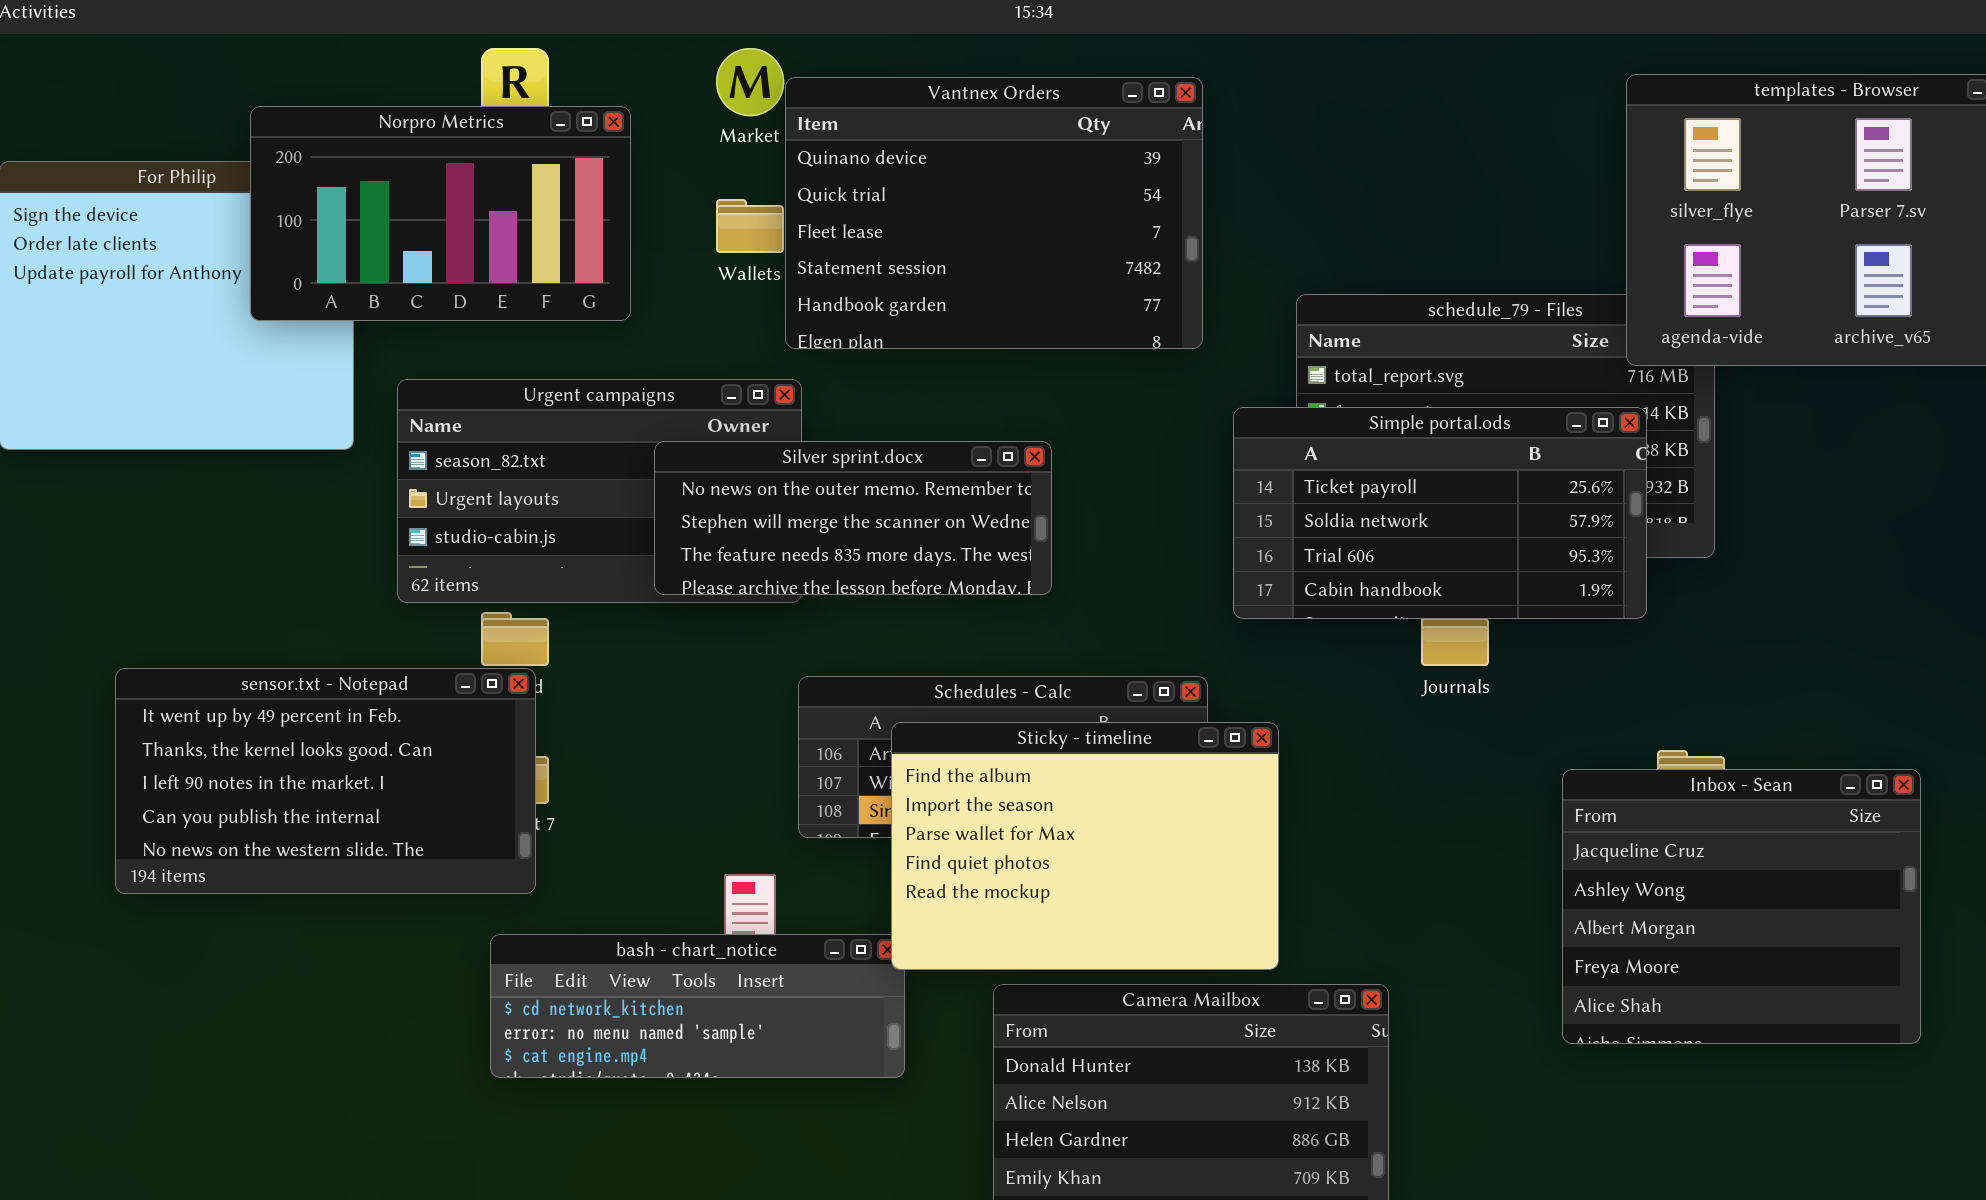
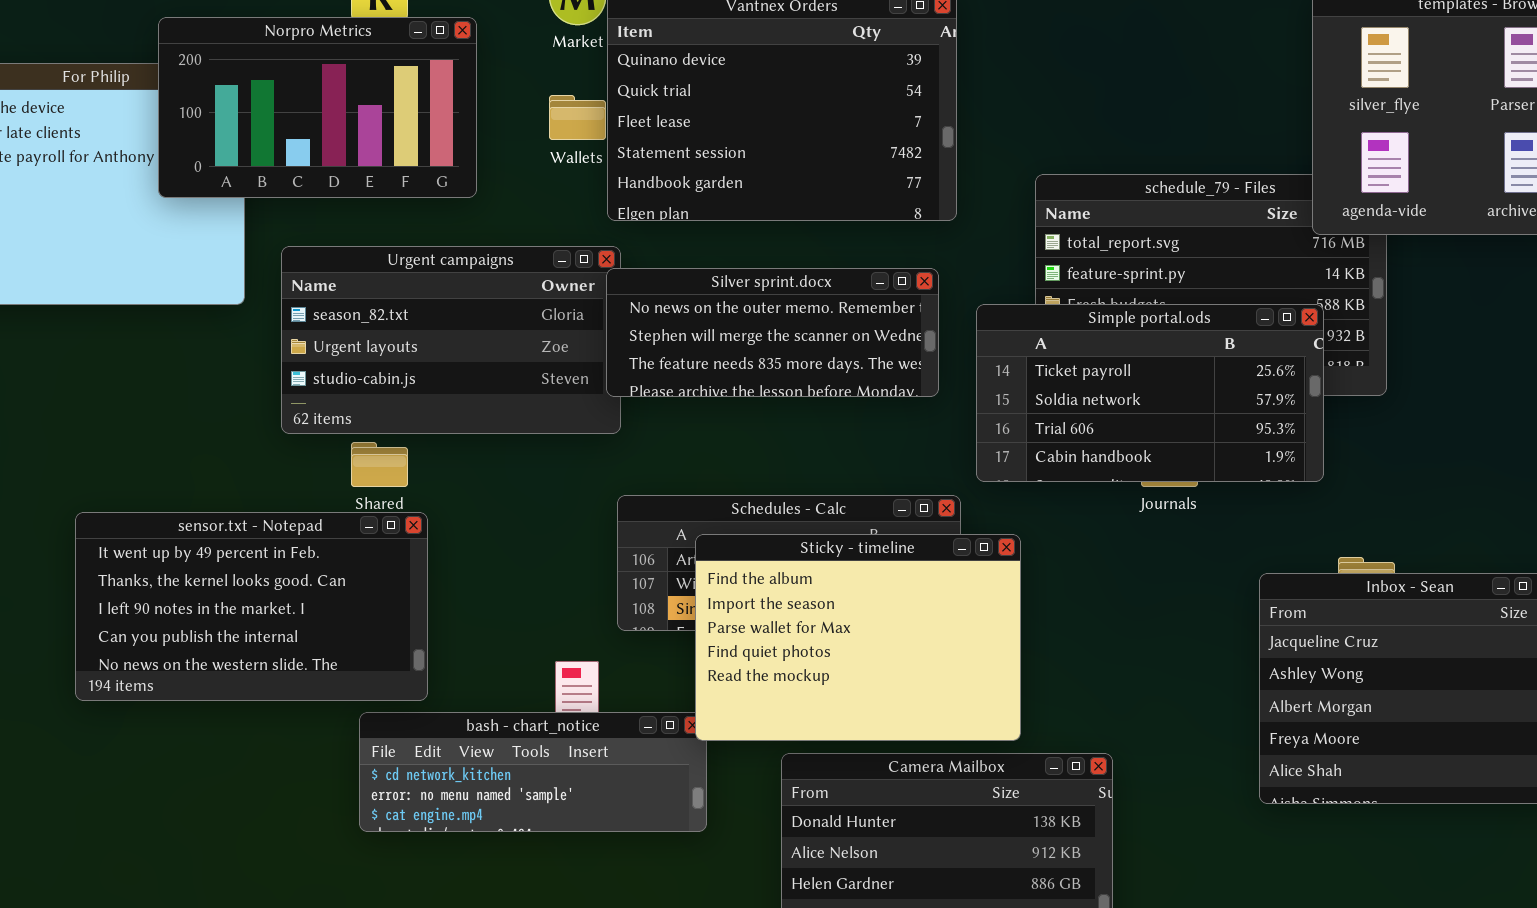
Simple portal.ods: [1233,407,1647,619] -> [976,304,1324,482], moved
Silver sprint.docx: [654,441,1052,595] -> [606,268,939,397], moved
sensor.txt - Notepad: [115,668,536,894] -> [75,512,428,701], moved

